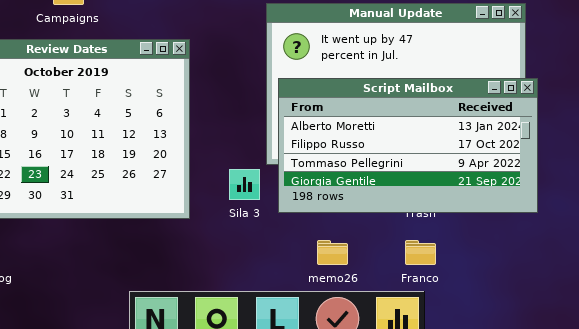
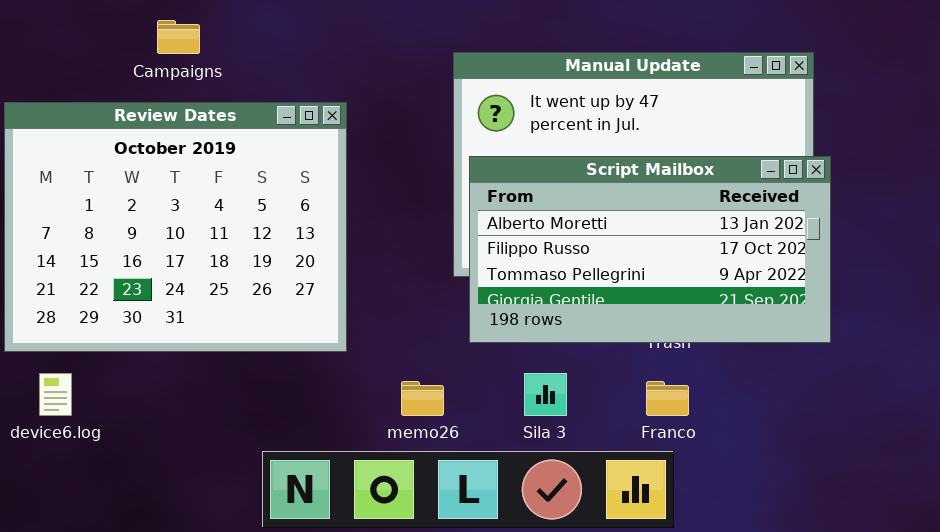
Sila 3: [229,169,260,200] -> [524,373,567,416], moved
memo26: [317,240,348,265] -> [401,381,444,416], moved

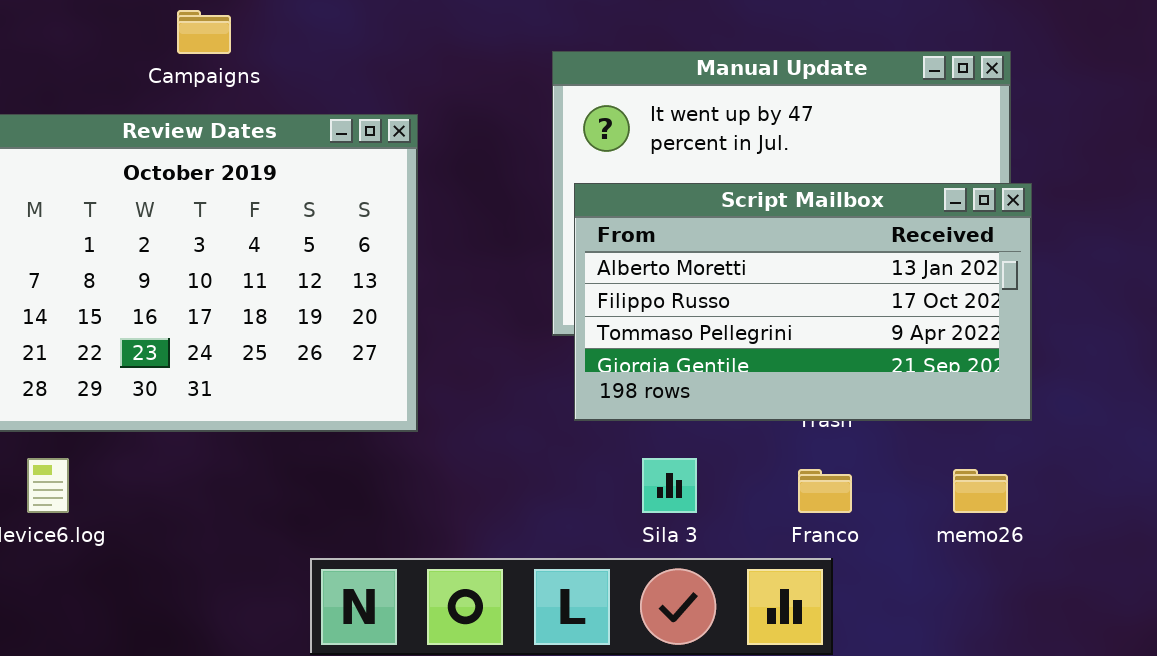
memo26: [401,381,444,416] -> [953,469,1008,513], moved

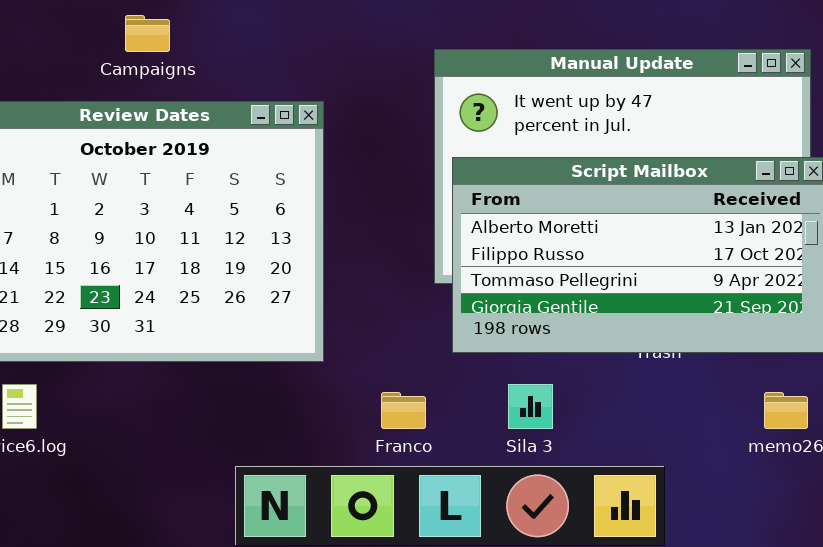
Franco: [798,469,852,513] -> [381,392,426,429], moved

